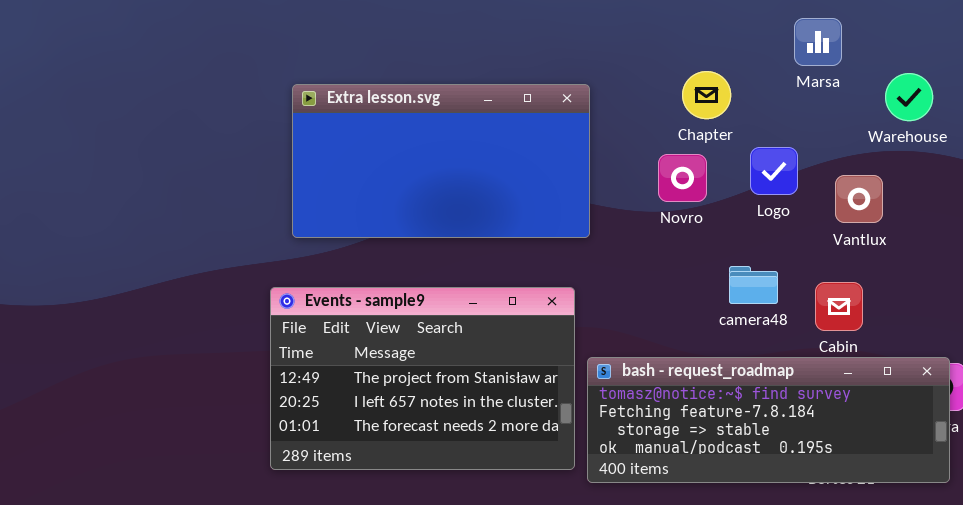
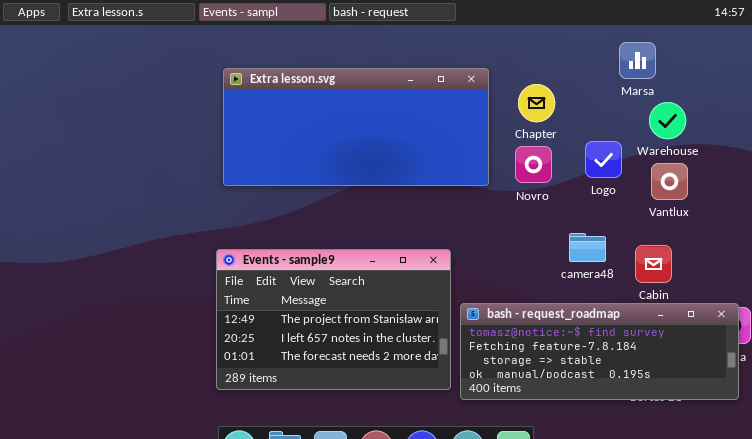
Chapter: [682,71,731,119] -> [518,84,555,122], moved
Warehouse: [885,73,933,121] -> [649,102,686,139], moved
Extra lesson.svg: [292,84,590,238] -> [223,68,489,186], moved, resized

